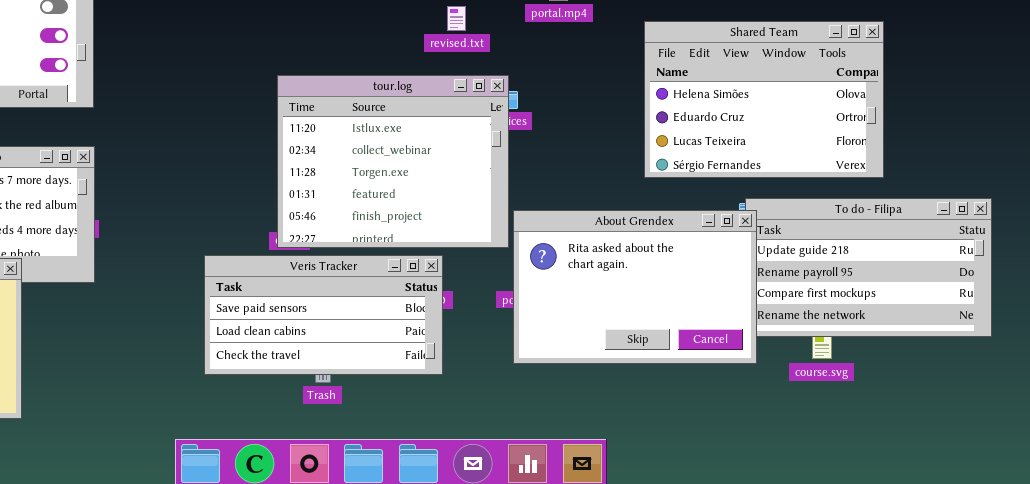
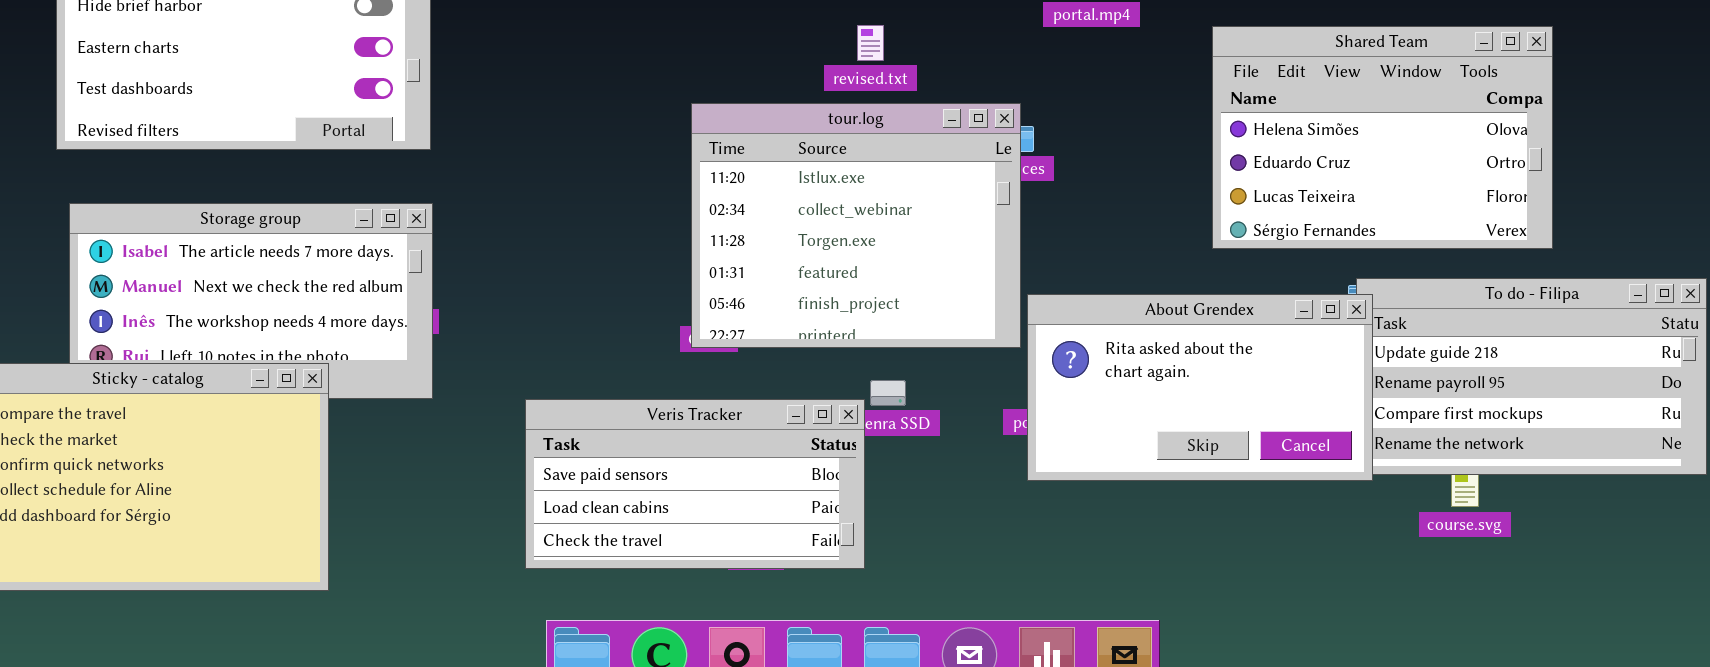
revised.txt: [447,6,466,31] -> [857,25,884,61], moved
About Grendex: [513,210,757,364] -> [1027,294,1373,481], resized
Veris Tracker: [204,255,443,375] -> [525,399,865,569], moved

